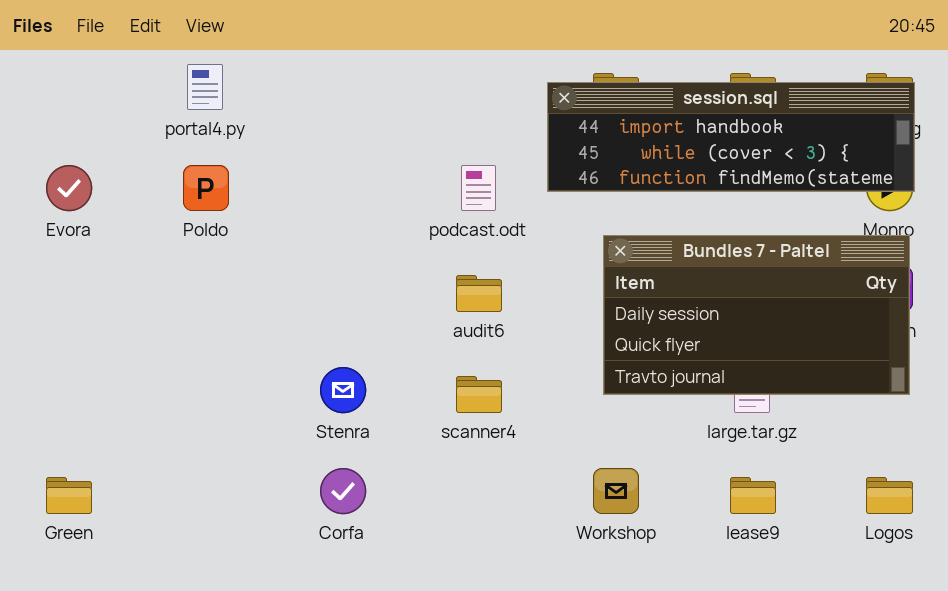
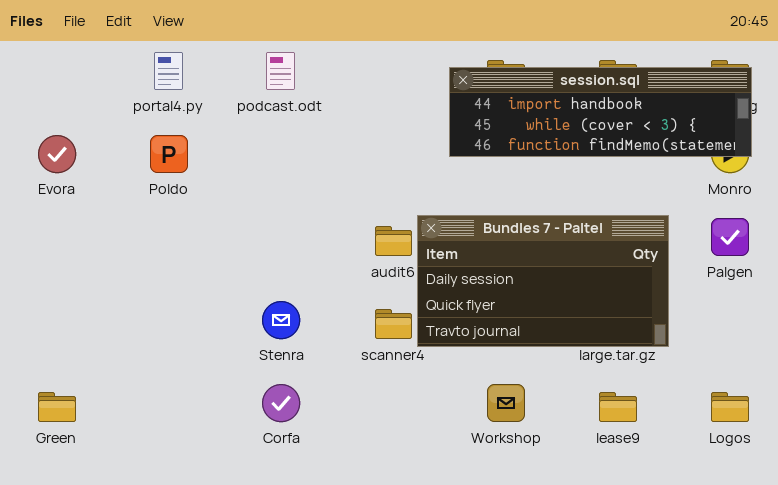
podcast.odt: [461,165,496,211] -> [266,52,295,90], moved
Bundles 7 - Paltel: [603,235,910,395] -> [417,215,669,347], moved

